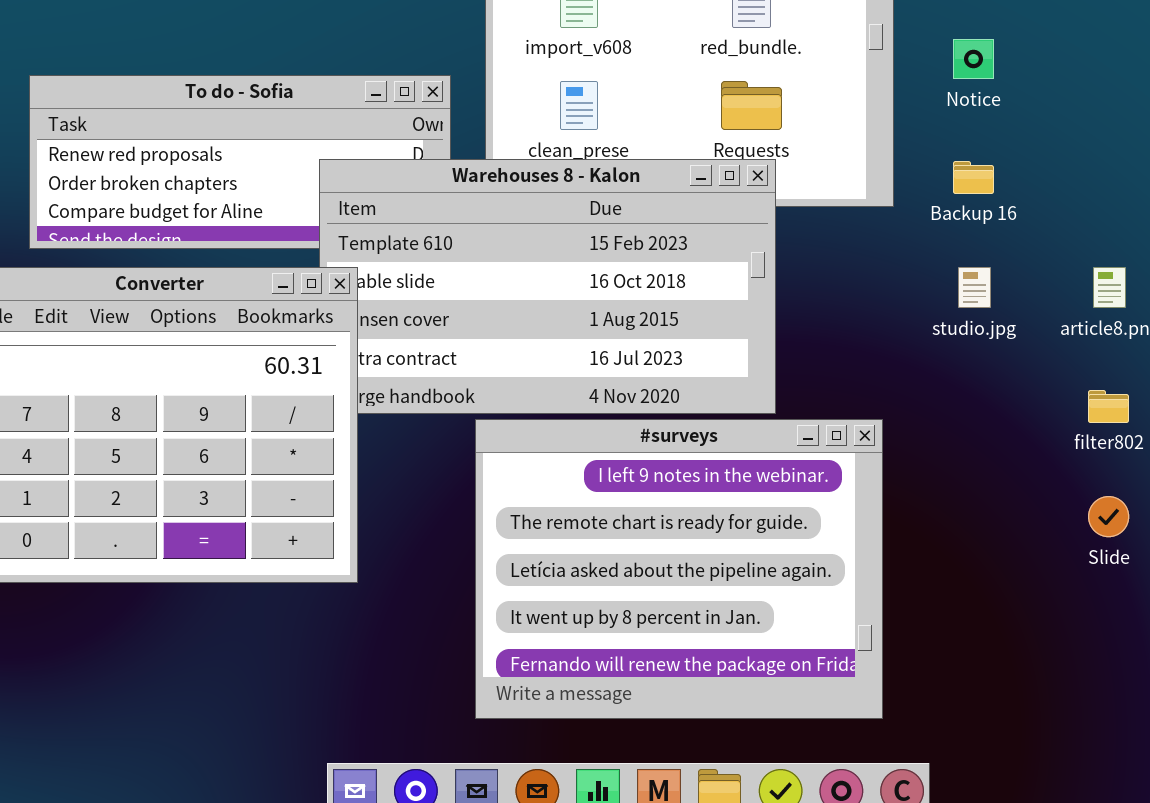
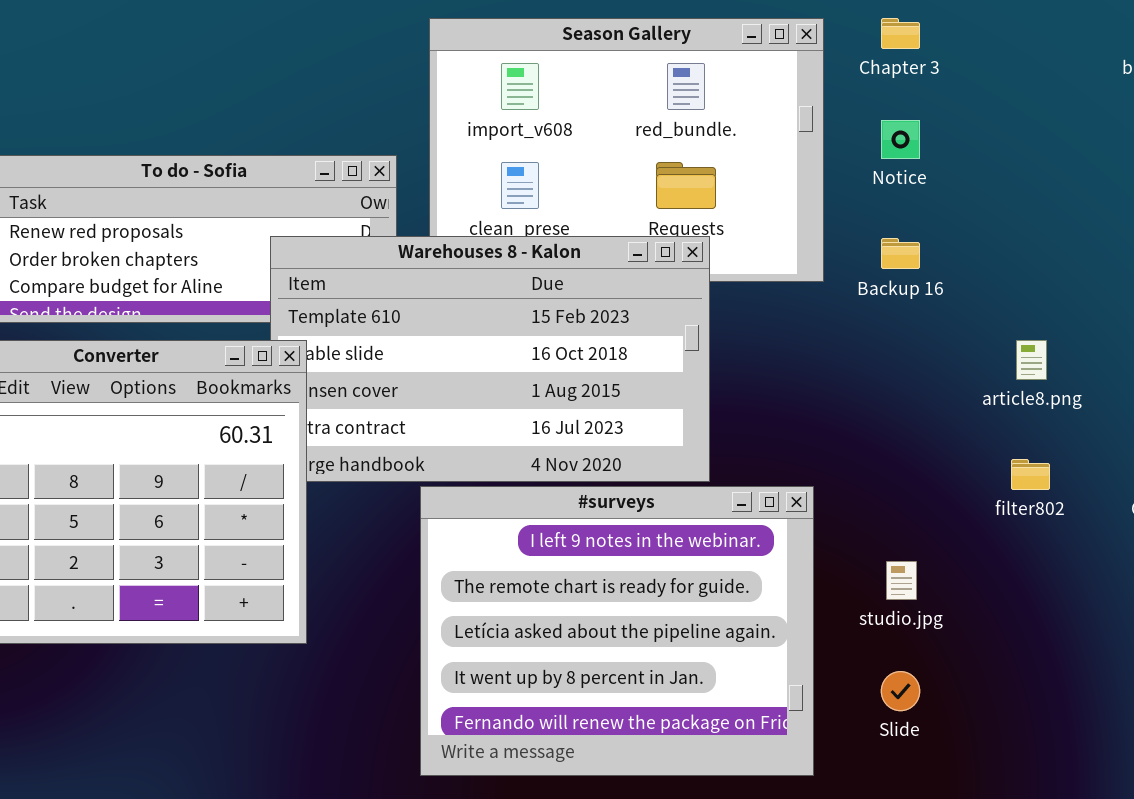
studio.jpg: [958,267,991,308] -> [886,561,917,600], moved
Slide: [1088,496,1129,537] -> [881,671,920,711], moved

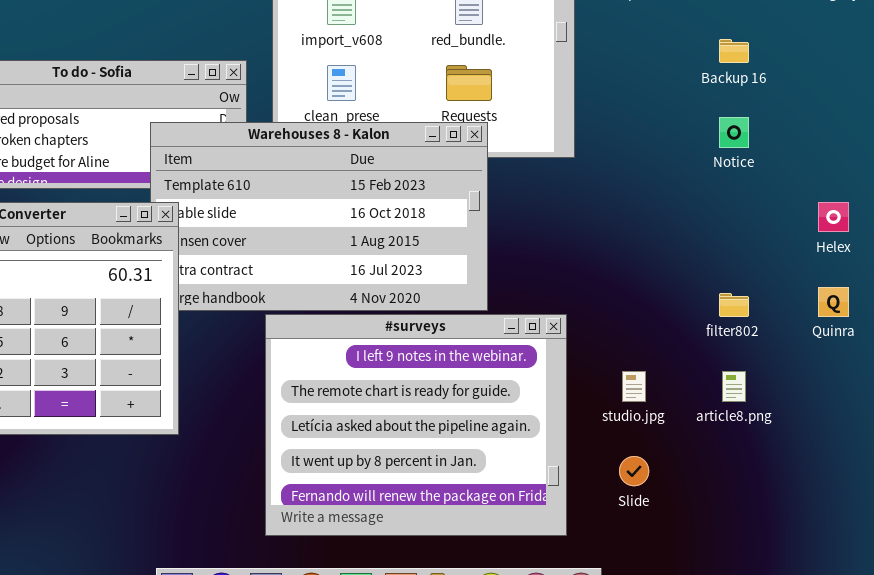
Notice: [881,120,920,159] -> [719,117,749,148], moved
Backup 16: [881,238,920,269] -> [719,39,749,63], moved
article8.png: [1016,340,1047,380] -> [722,371,746,402], moved

